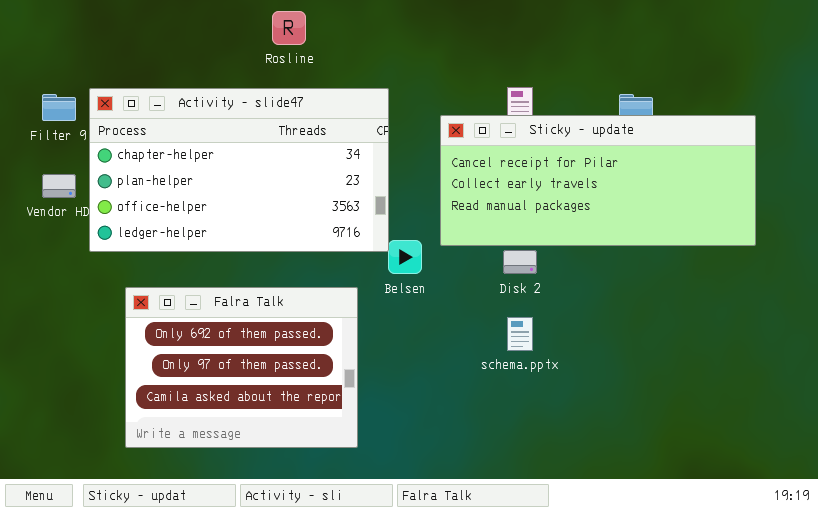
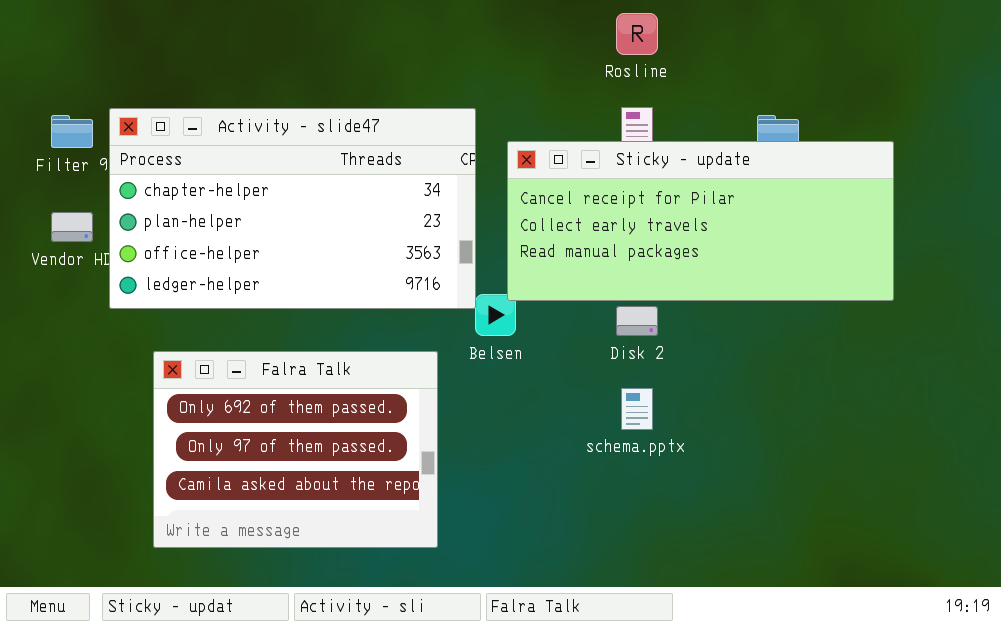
Rosline: [272,11,306,45] -> [616,13,658,55], moved
Sticky - update: [440,115,756,246] -> [507,141,894,301], moved

